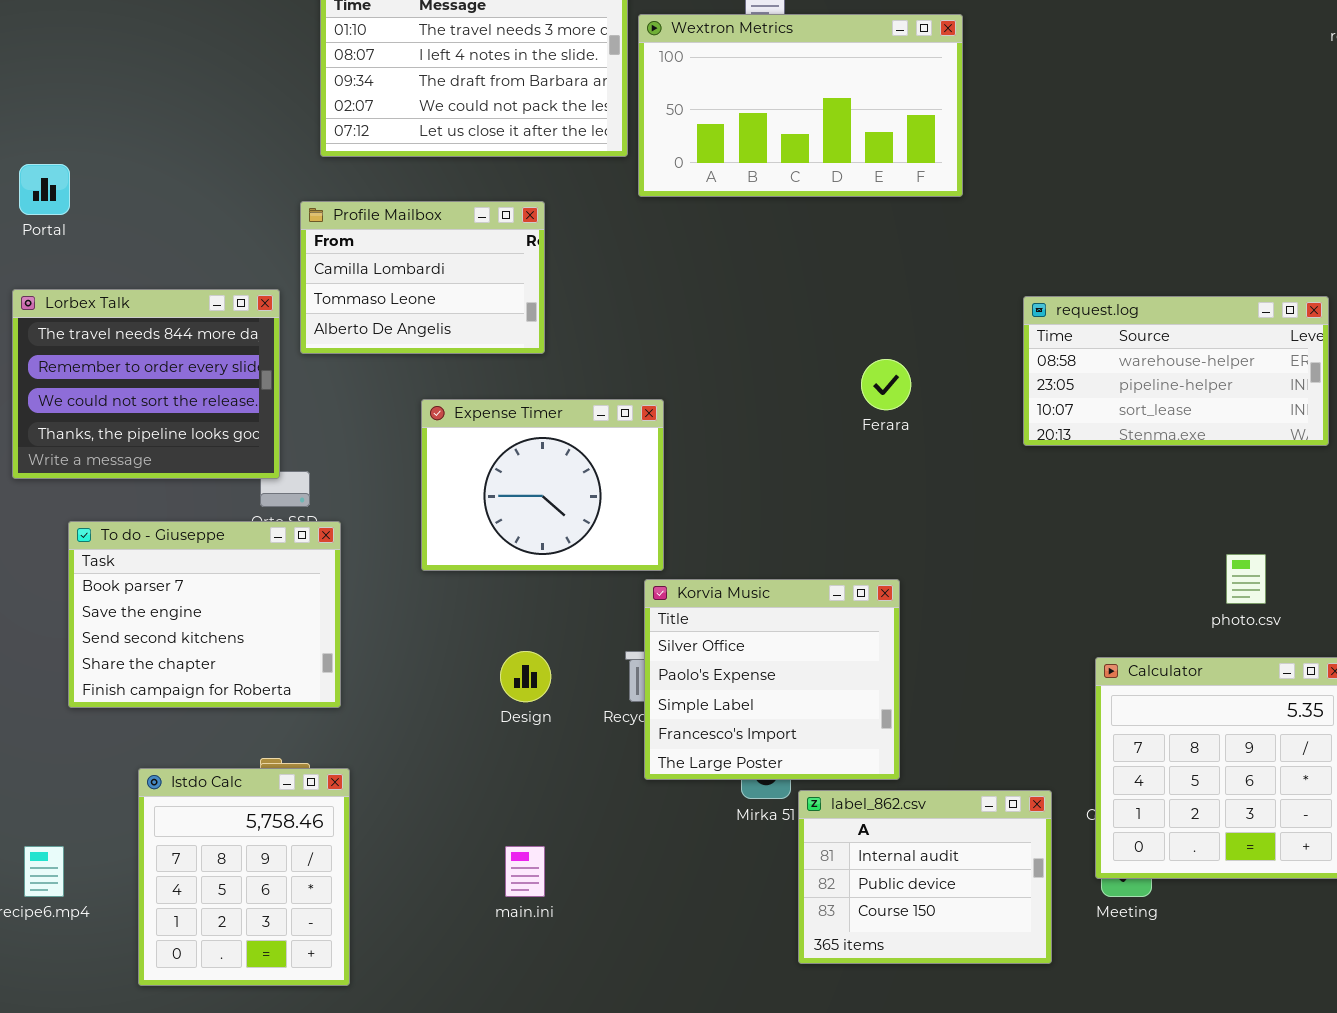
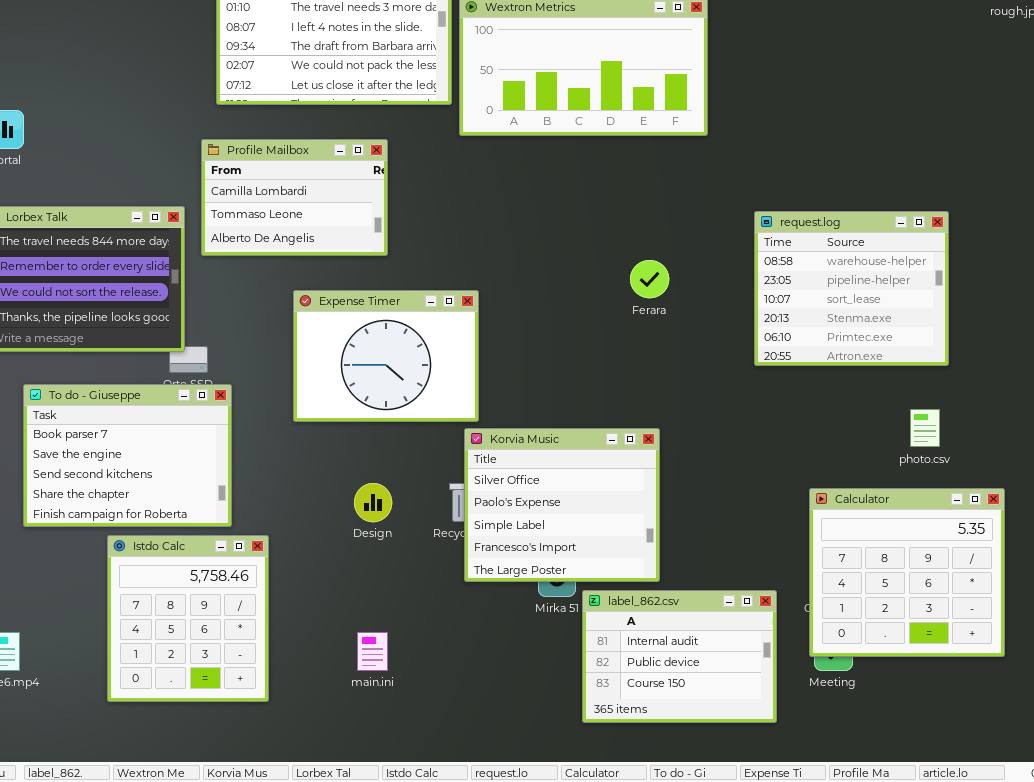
request.log: [1023,296,1329,446] -> [754,211,949,366], resized
Istdo Calc: [138,768,350,986] -> [107,535,269,702], moved

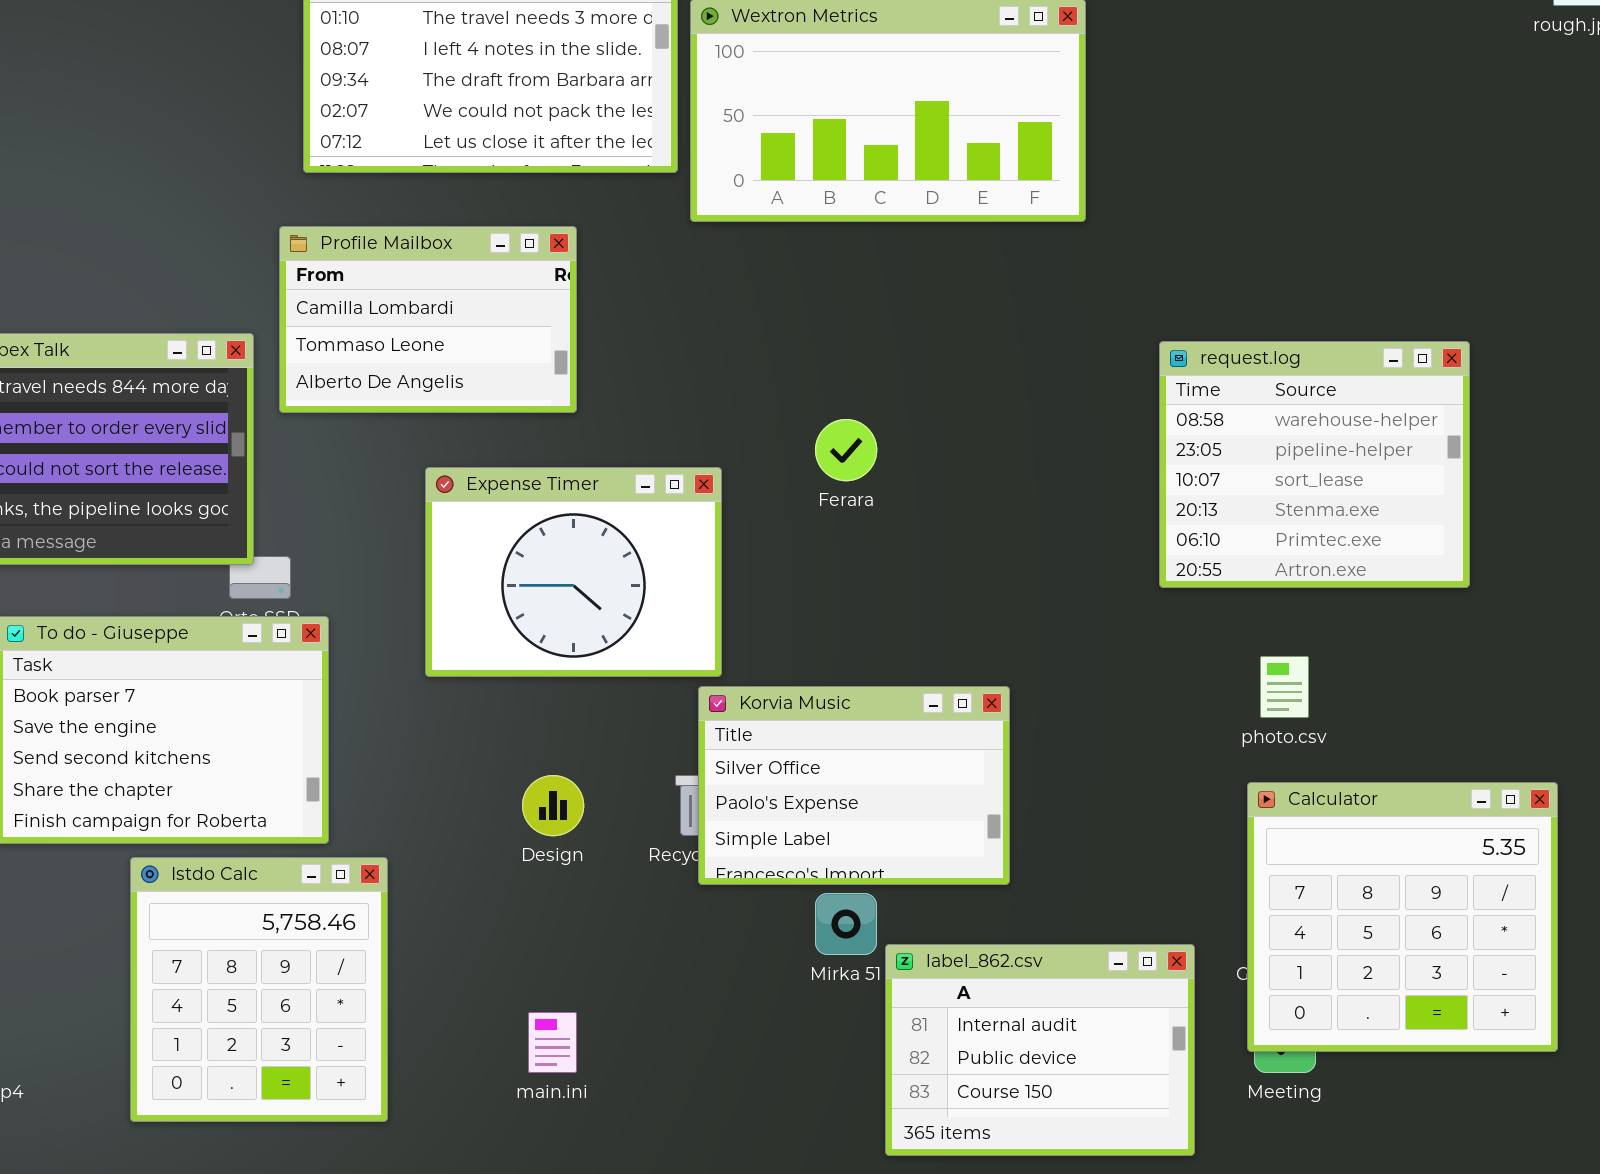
Ferara: [630,260,669,298] -> [815,419,877,481], moved
photo.csv: [910,409,940,447] -> [1260,656,1309,718], moved
Korvia Music: [464,428,660,582] -> [698,686,1010,885], resized

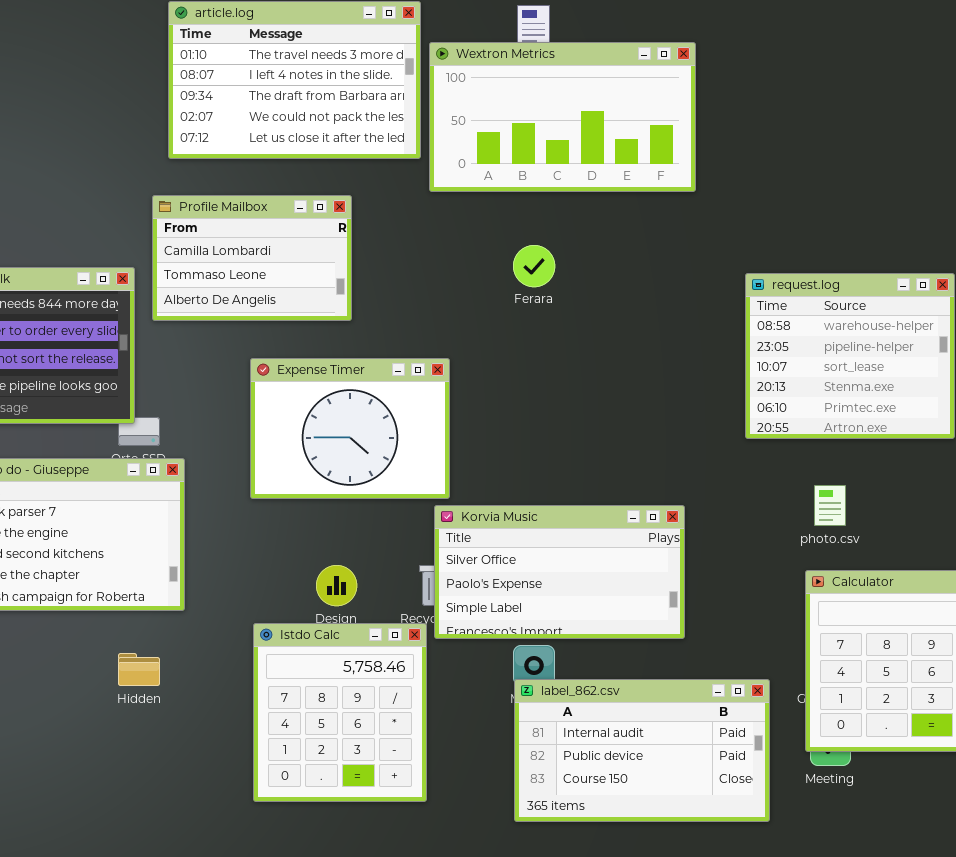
Ferara: [815,419,877,481] -> [513,245,555,287], moved
Korvia Music: [698,686,1010,885] -> [434,505,685,639], resized
Istdo Calc: [130,857,388,1122] -> [253,623,427,802], moved
label_862.csv: [885,944,1195,1156] -> [514,679,770,822], resized

